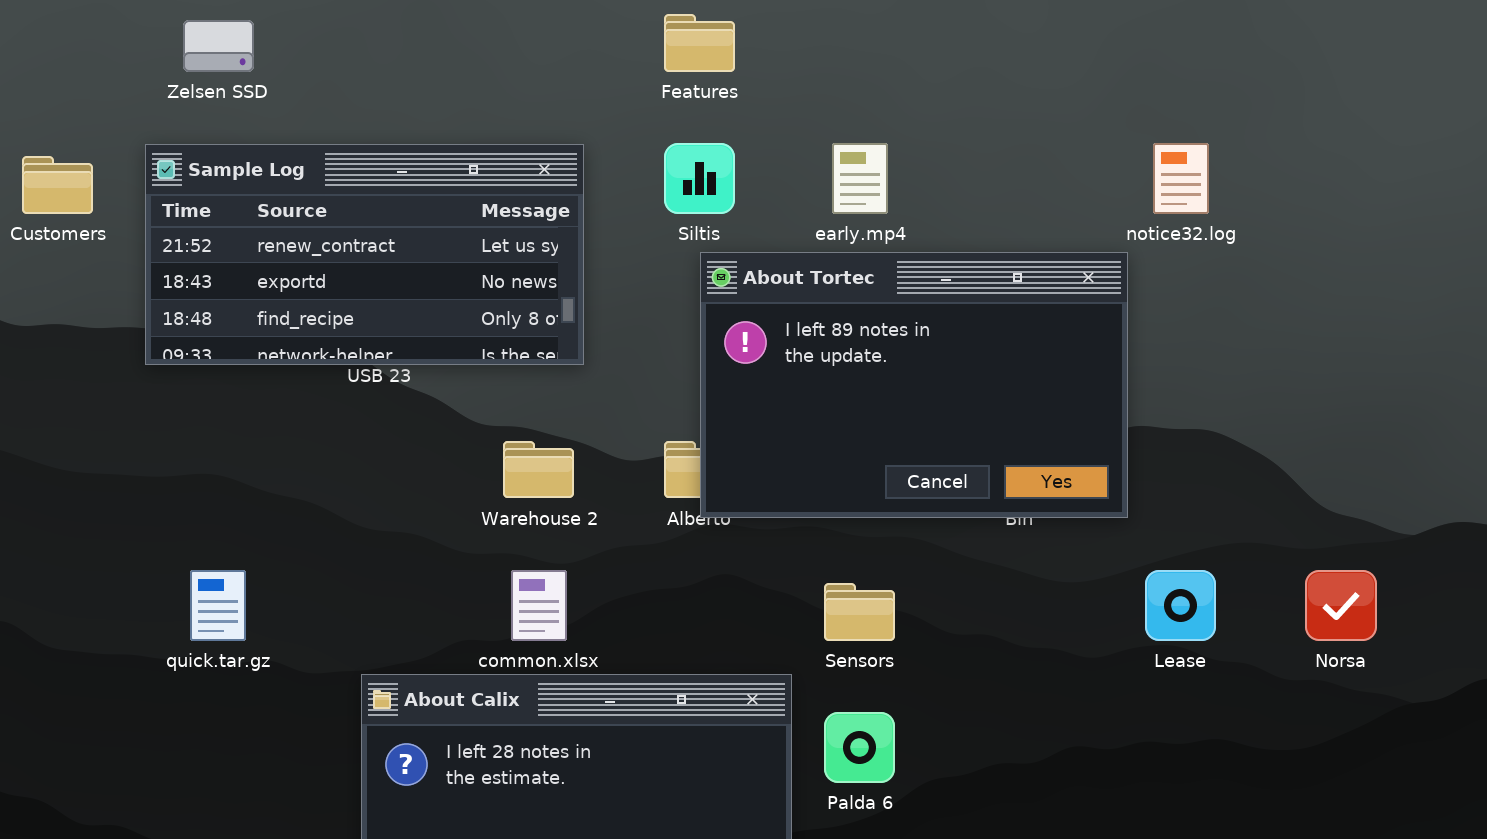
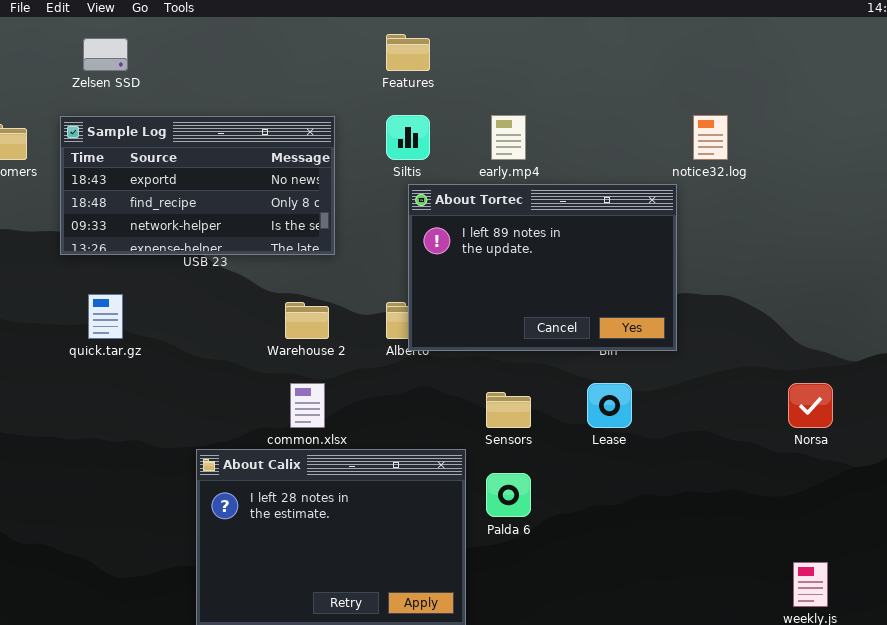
Sample Log: [145,144,584,365] -> [60,116,335,255], scrolled down 1 row
quick.tar.gz: [190,570,246,641] -> [88,294,123,339], moved
Lease: [1145,570,1216,641] -> [587,383,632,428], moved

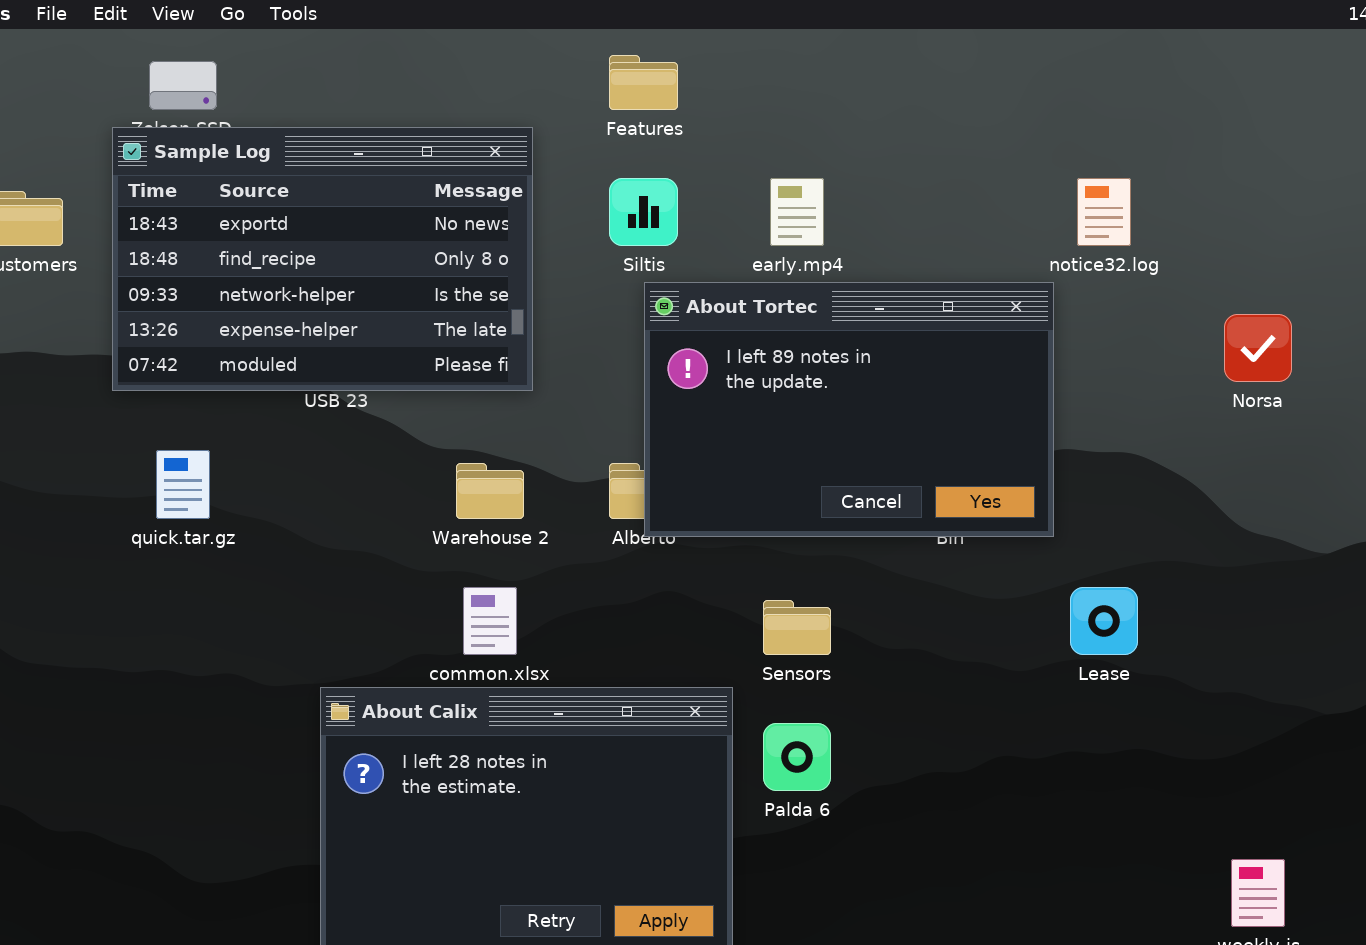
Sample Log: [60,116,335,255] -> [112,127,533,391], resized
Lease: [587,383,632,428] -> [1070,587,1138,655], moved
Norsa: [788,383,833,428] -> [1224,314,1292,382], moved

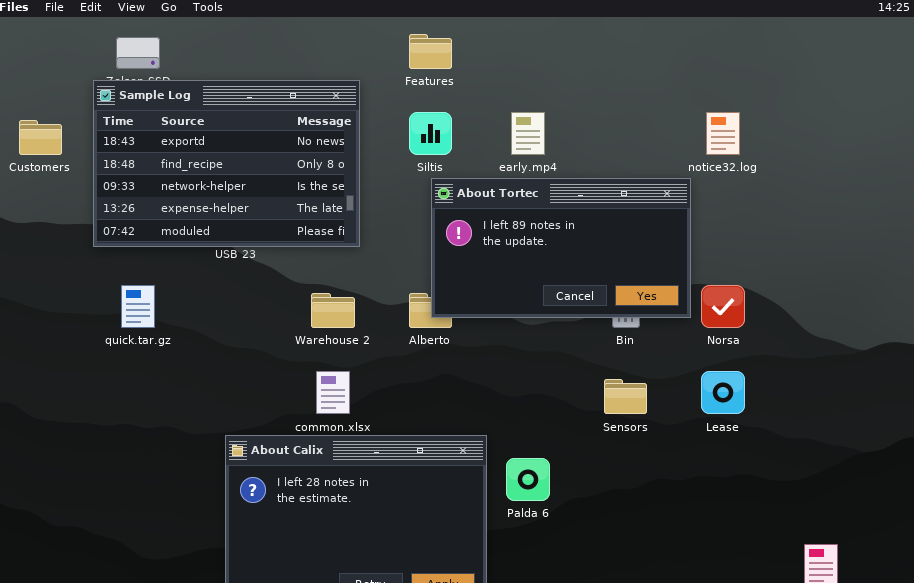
About Tortec: [644,282,1054,537] -> [431,178,691,318], resized
Norsa: [1224,314,1292,382] -> [701,285,745,328], moved
Sensors: [763,600,831,655] -> [604,379,647,414], moved

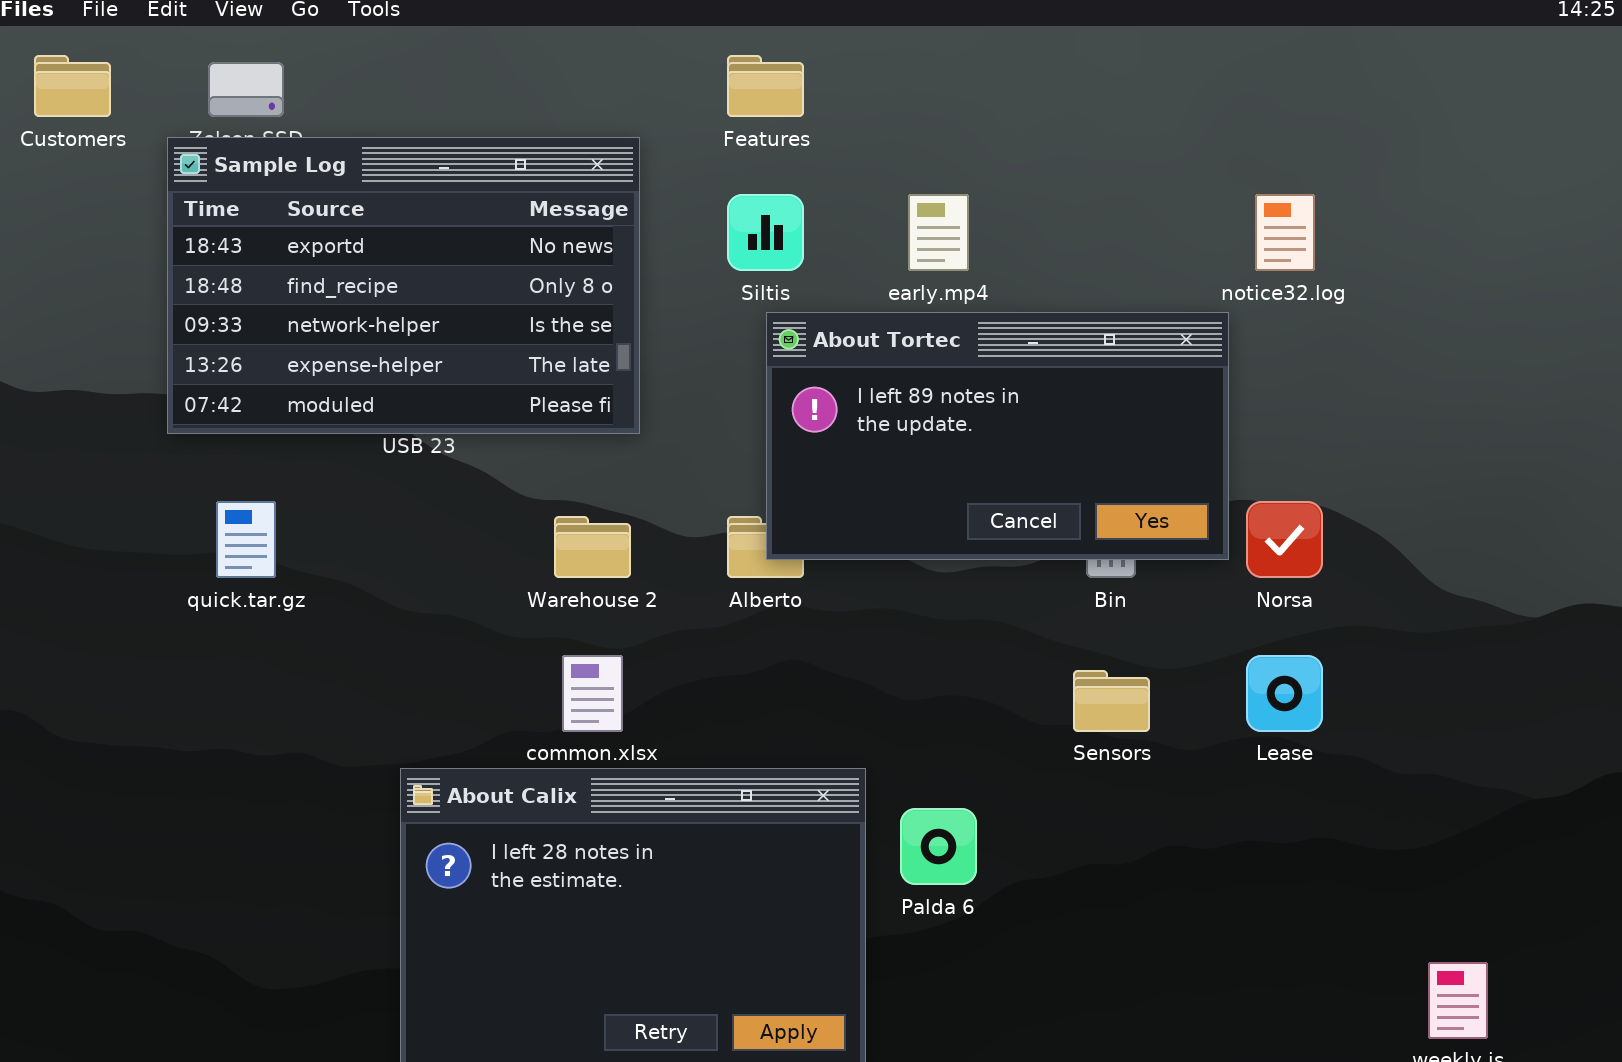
Customers: [19,120,62,155] -> [34,55,111,117], moved

